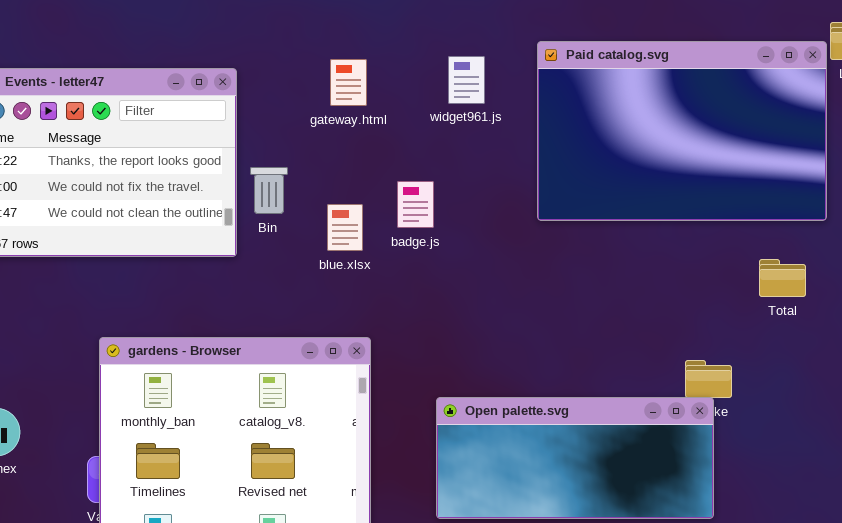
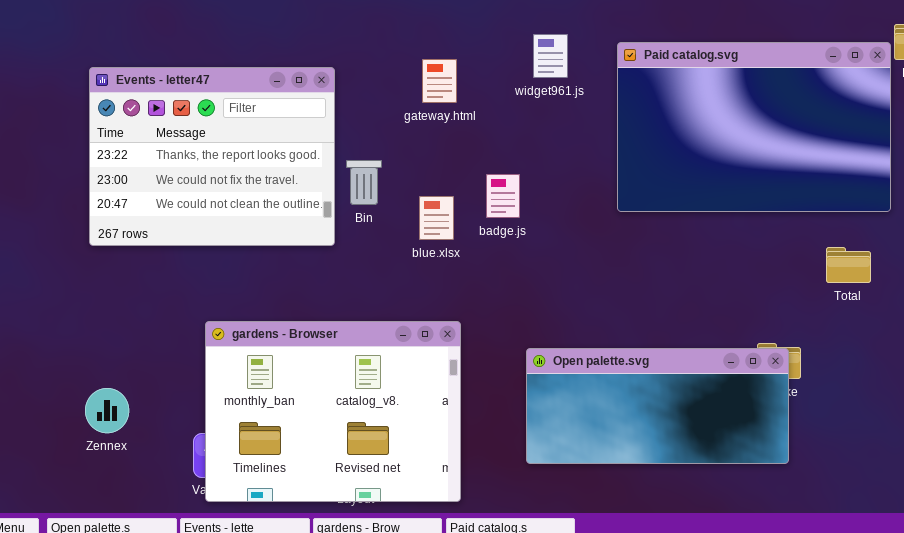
widget961.js: [448,56,485,104] -> [533,34,568,78], moved
Open palette.svg: [436,397,714,519] -> [526,348,789,464], moved

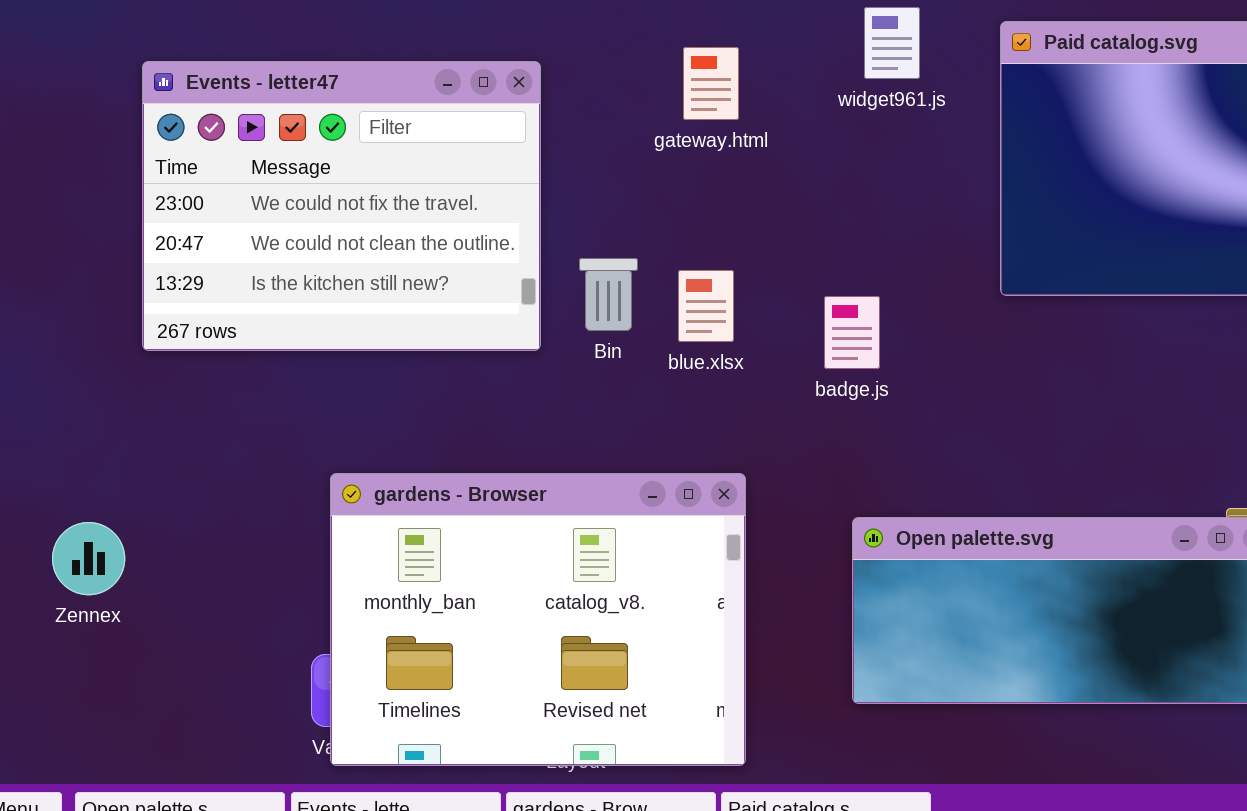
Events - letter47: [89,67,335,246] -> [142,61,541,351], scrolled down 1 row
Bin: [346,160,382,205] -> [579,258,638,331], moved
badge.js: [486,174,520,218] -> [824,296,880,369], moved
Zennex: [85,388,129,433] -> [52,522,125,595], moved

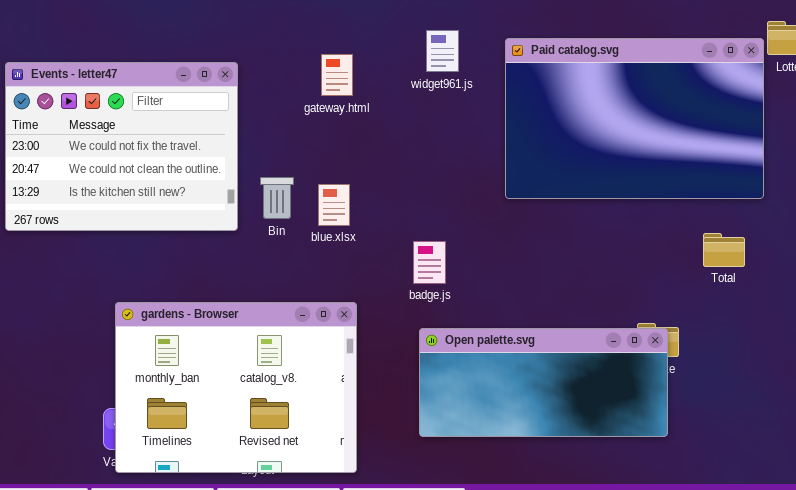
badge.js: [824,296,880,369] -> [413,241,446,284], moved

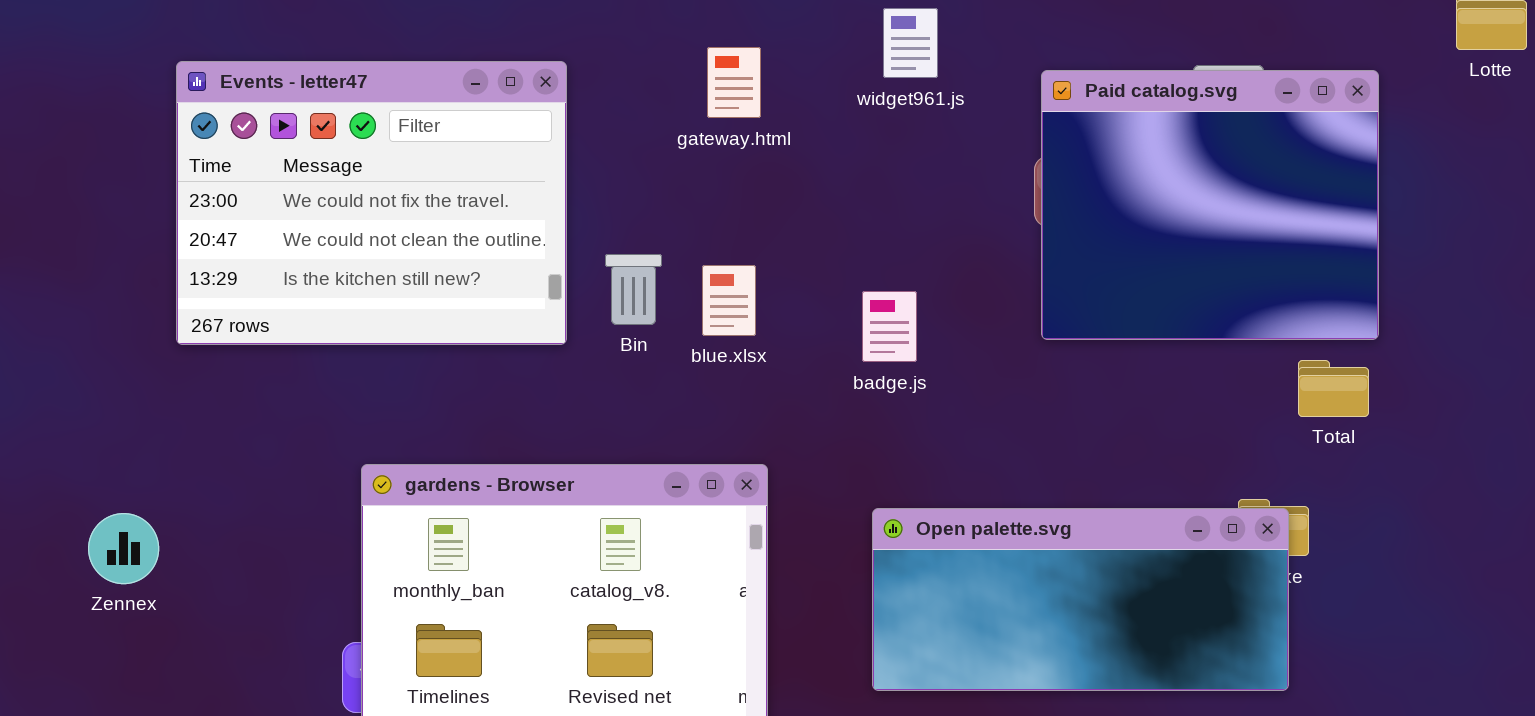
Paid catalog.svg: [505,38,764,199] -> [1041,70,1379,340], moved, resized
Total: [703,233,745,267] -> [1298,360,1369,417], moved
badge.js: [413,241,446,284] -> [862,291,917,362], moved

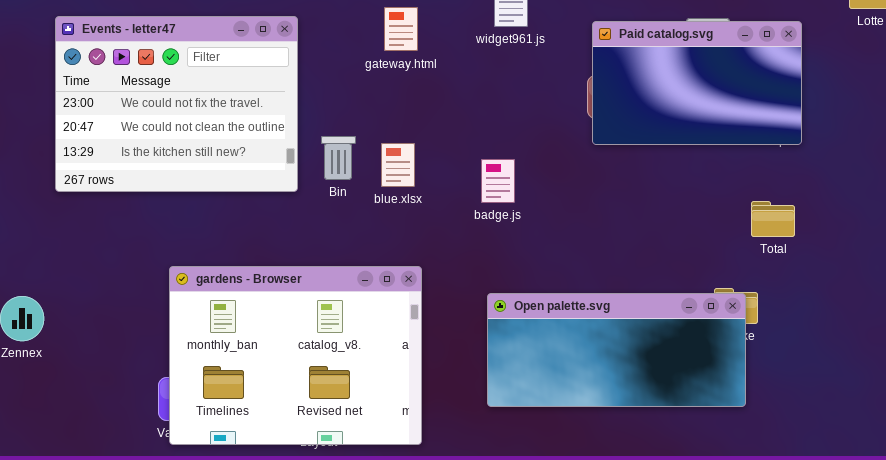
Paid catalog.svg: [1041,70,1379,340] -> [592,21,802,145], resized

